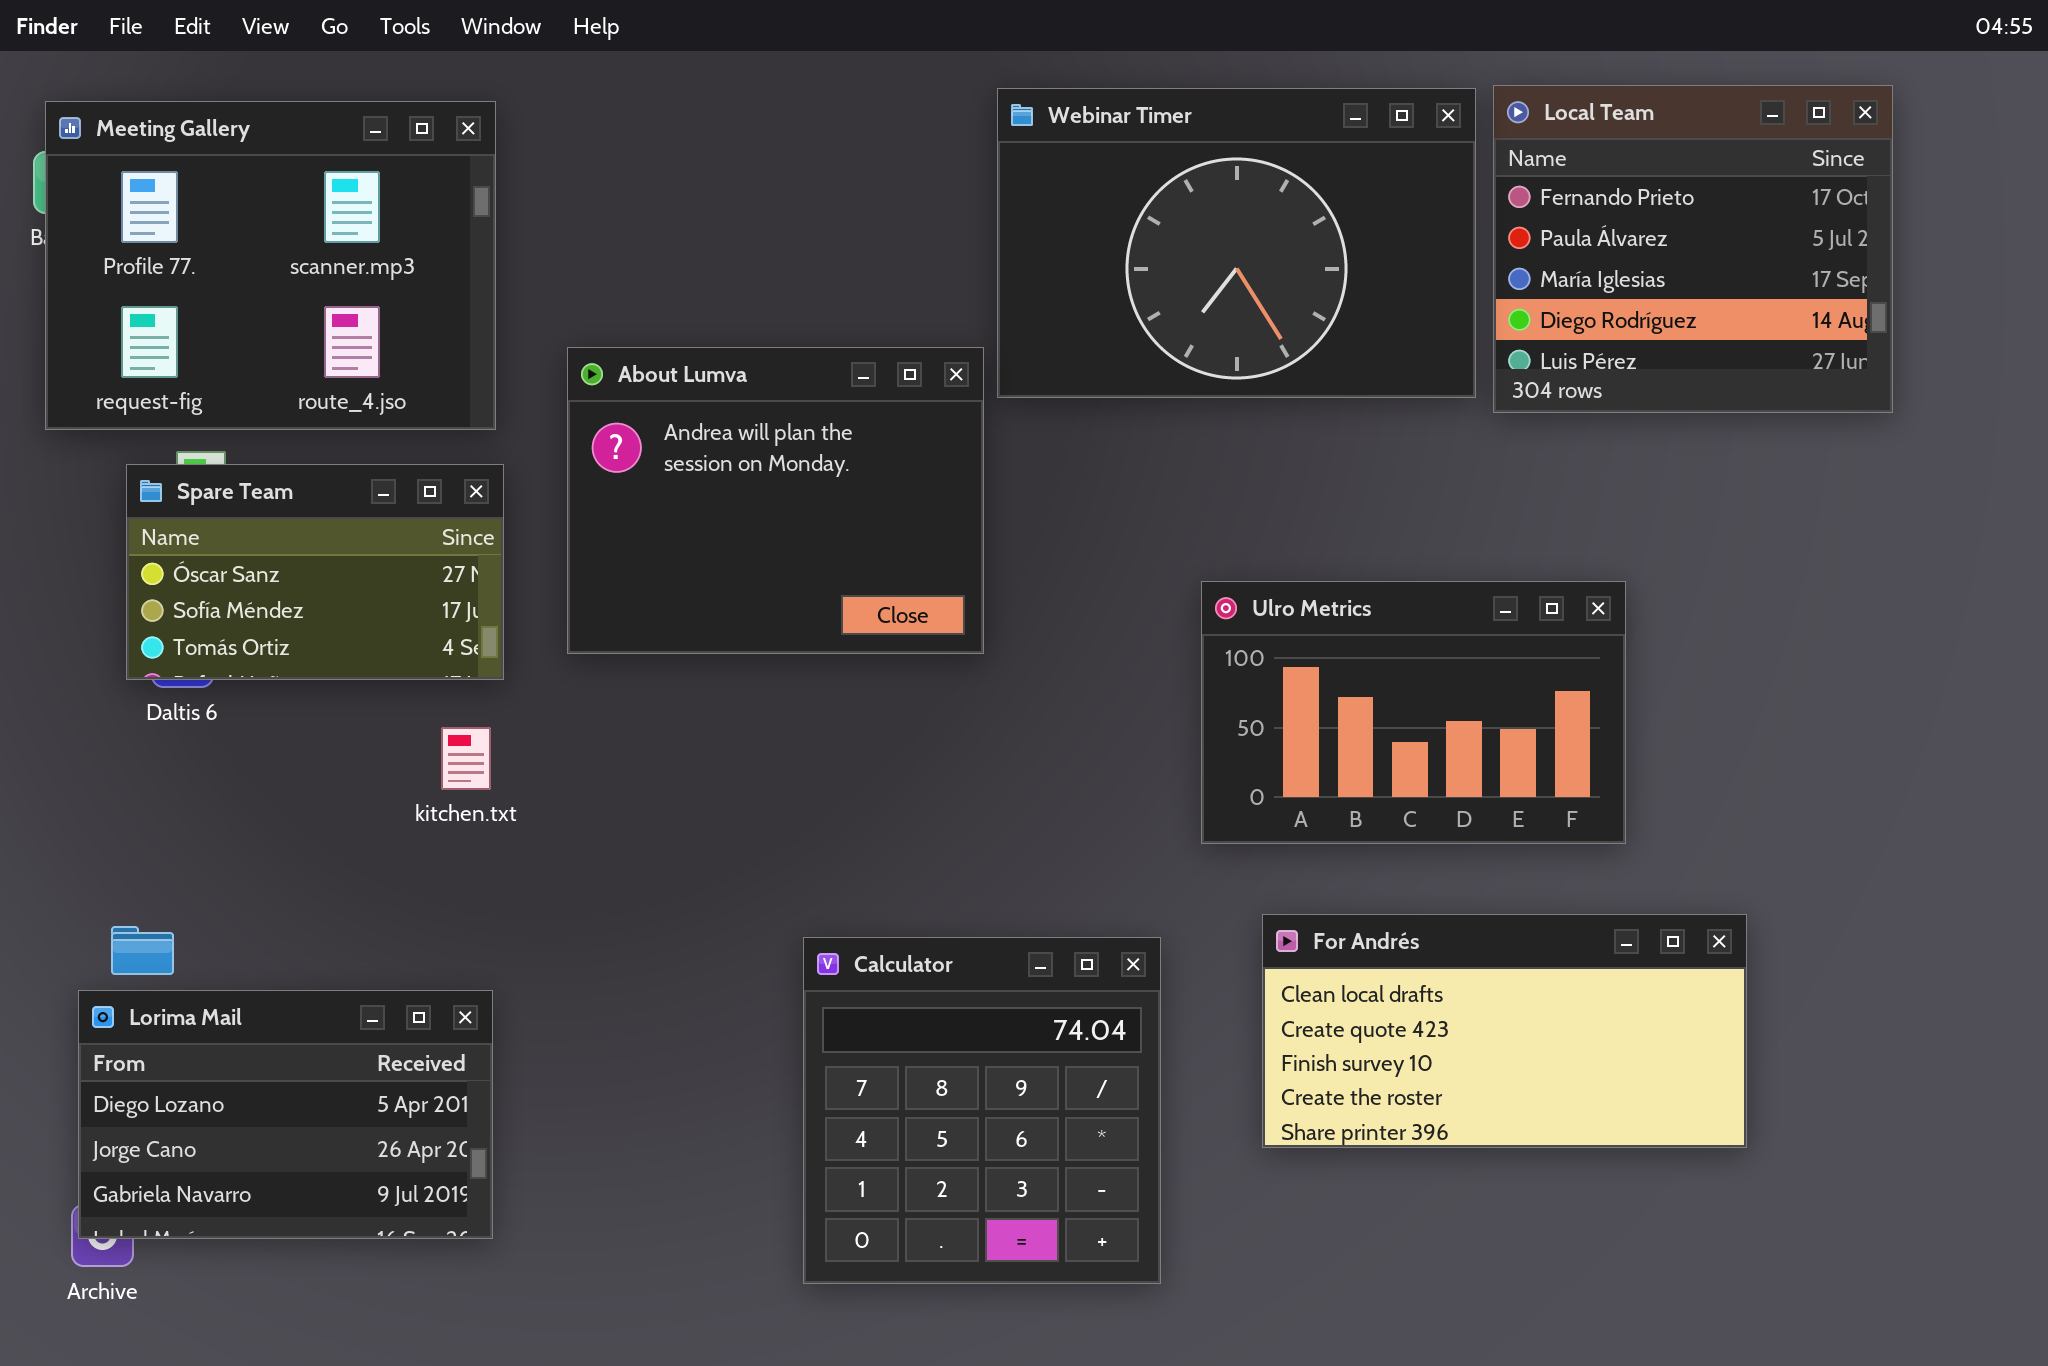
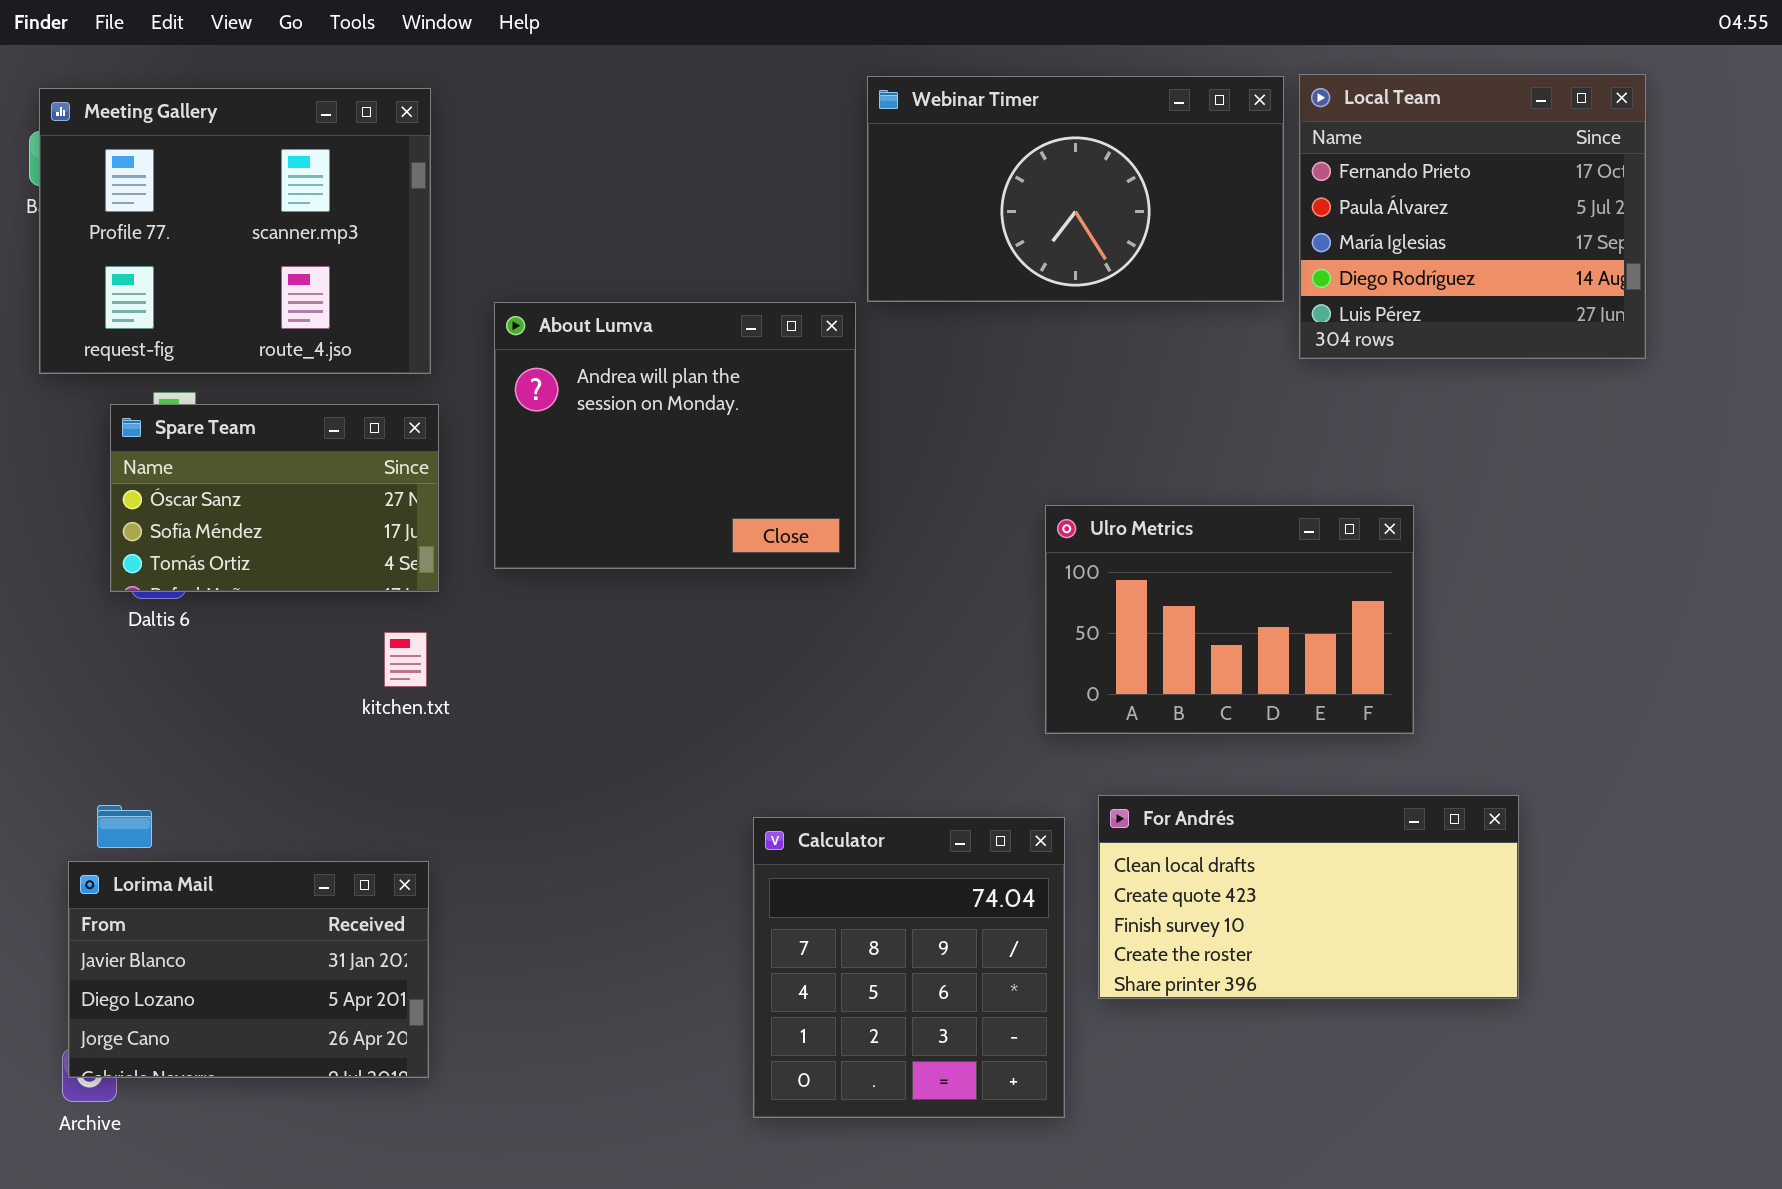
Webinar Timer: [997,88,1476,398] -> [867,76,1284,302], resized
Calculator: [803,937,1161,1284] -> [753,817,1065,1118], moved
Lorima Mail: [78,990,493,1239] -> [68,861,429,1078], scrolled up 1 row

